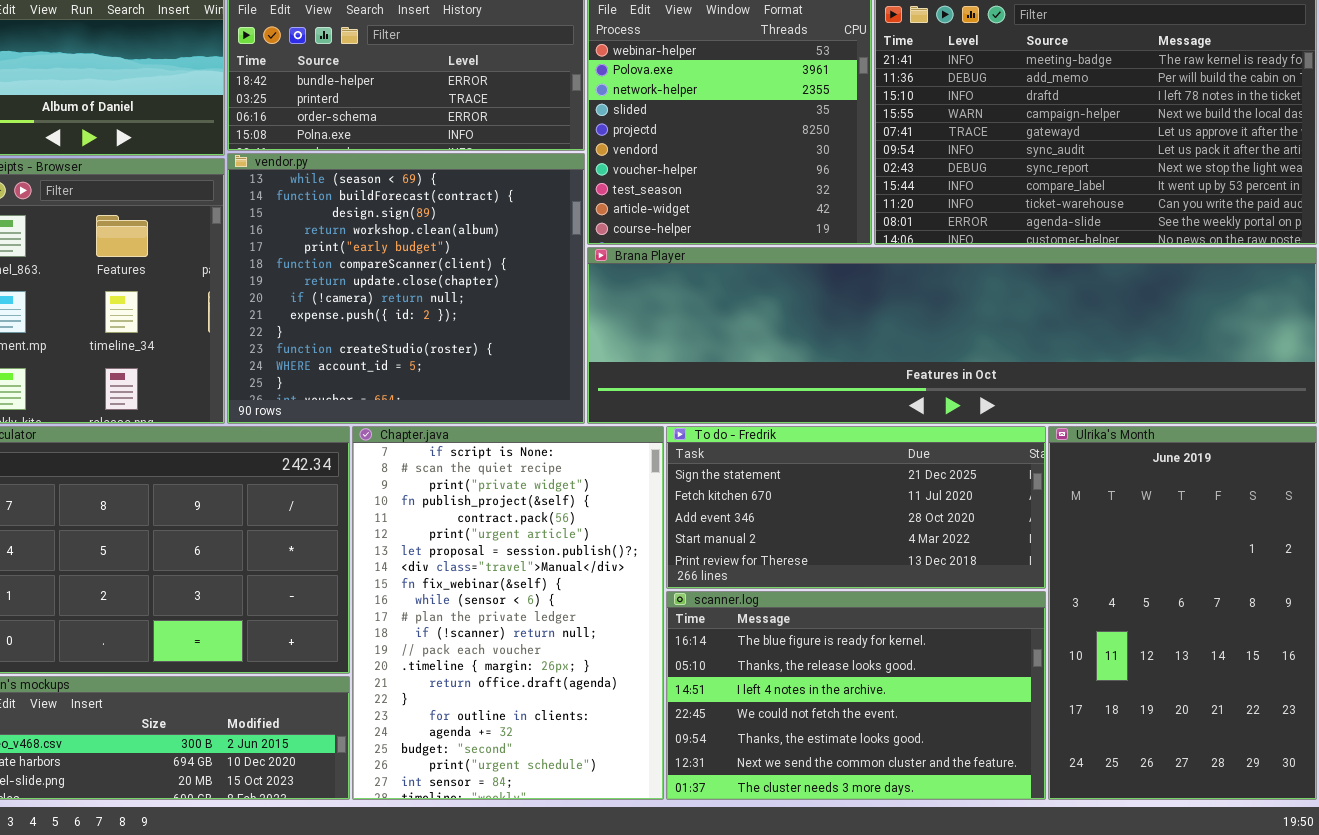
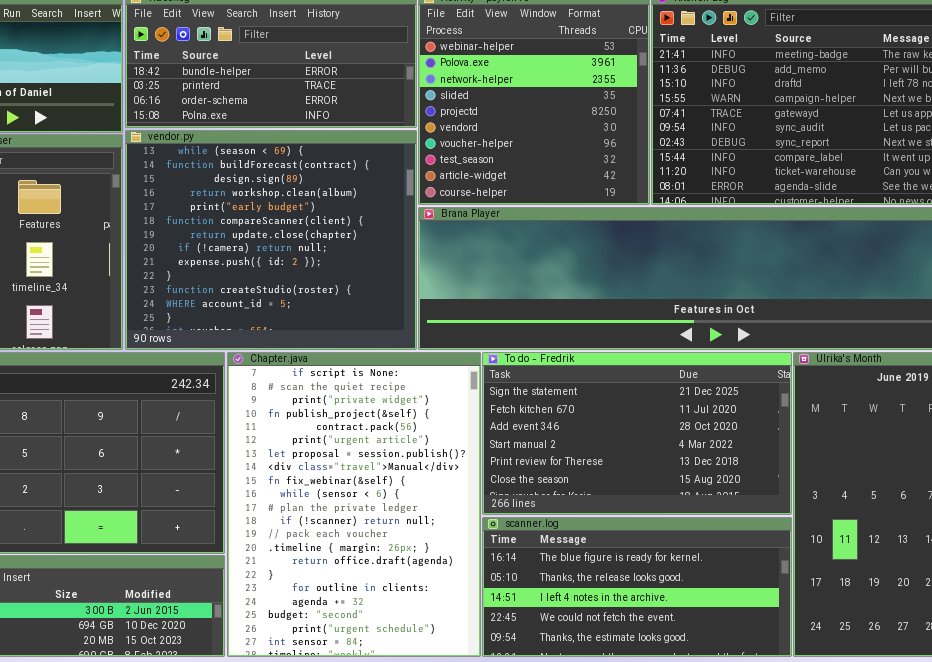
To do - Fredrik: [666,426,1046,589] -> [482,352,792,515], resized
scanner.log: [666,591,1046,800] -> [482,517,792,657], resized

